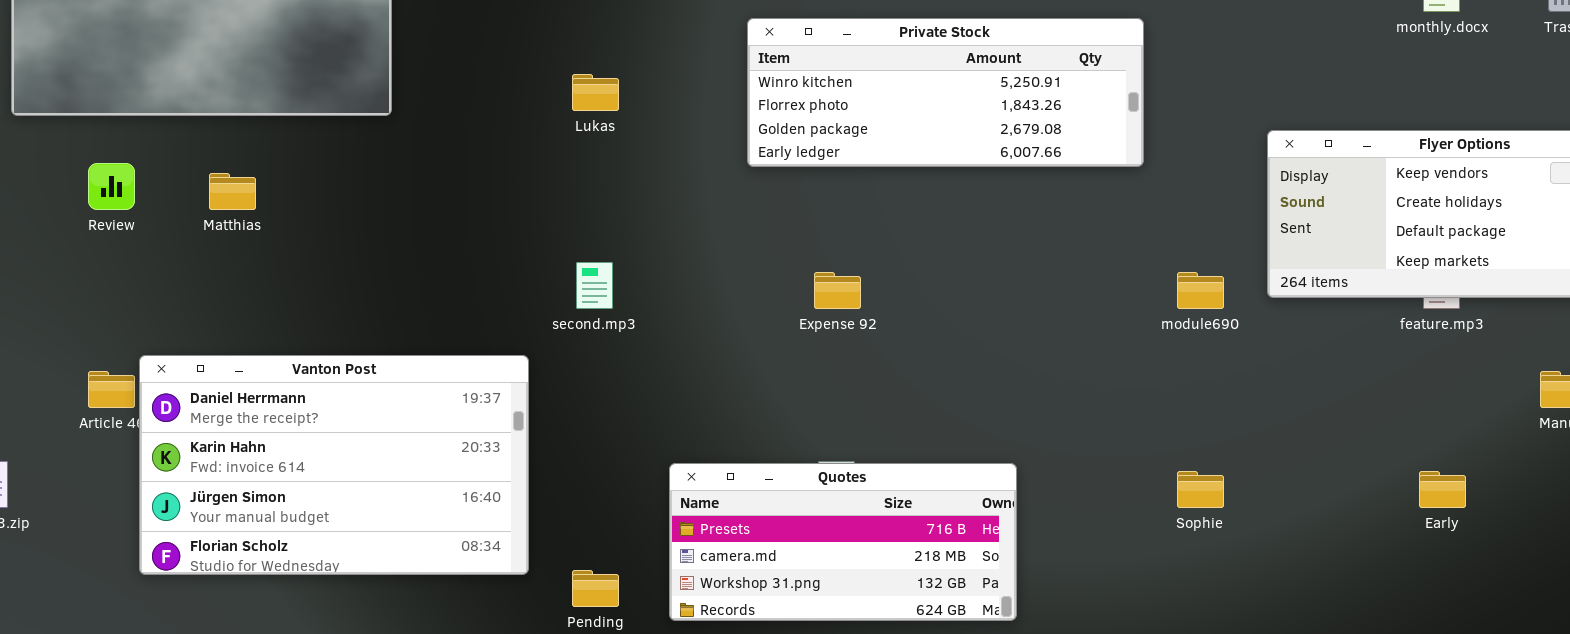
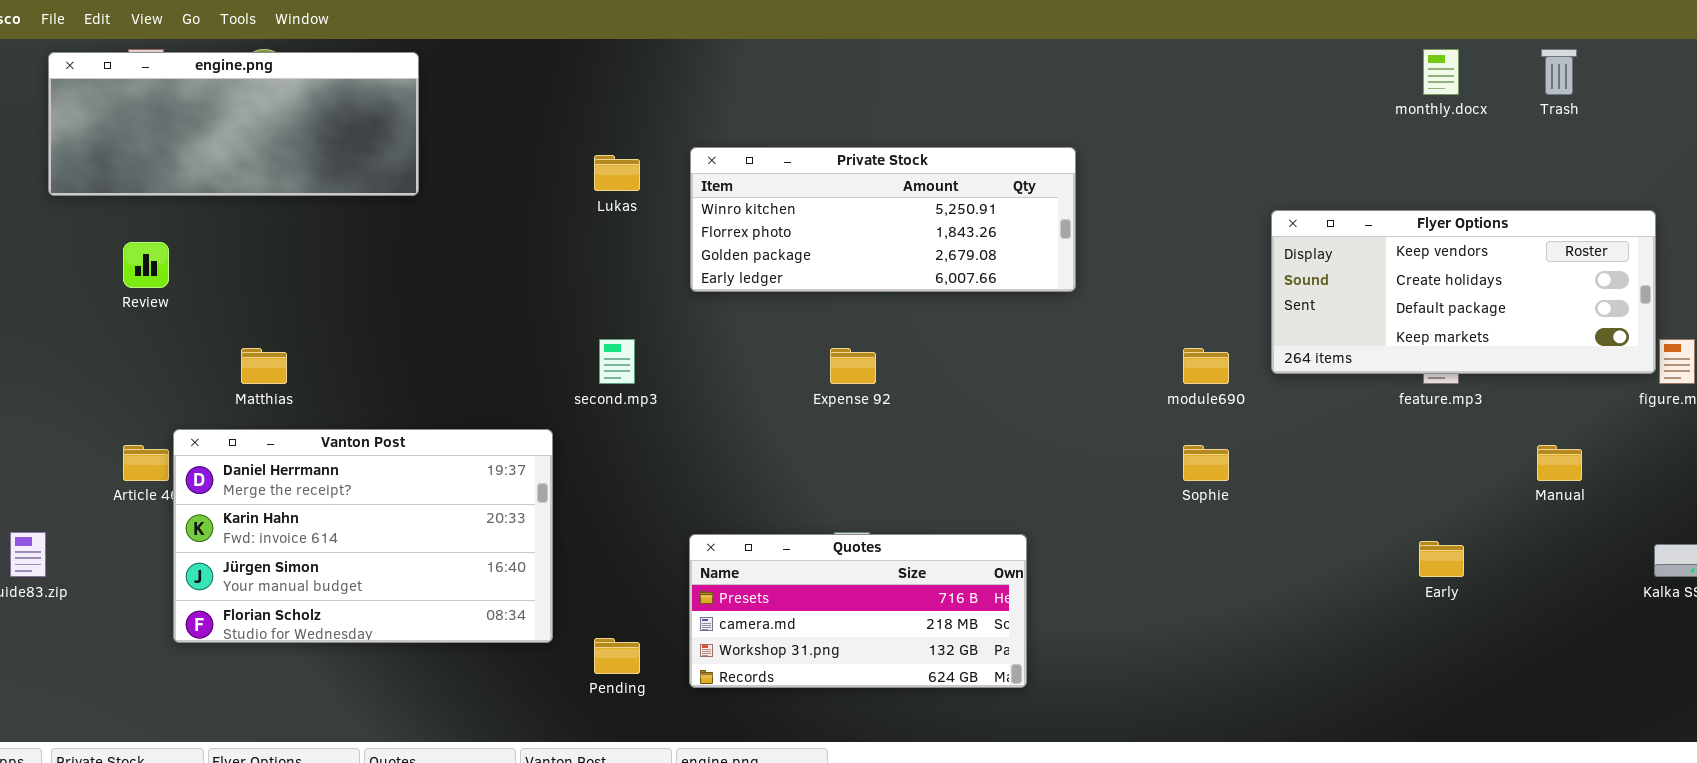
Private Stock: [747,18,1144,167] -> [690,147,1076,292], moved
Matthias: [209,173,256,210] -> [241,348,287,384], moved
Sophie: [1177,471,1224,508] -> [1183,445,1229,481], moved

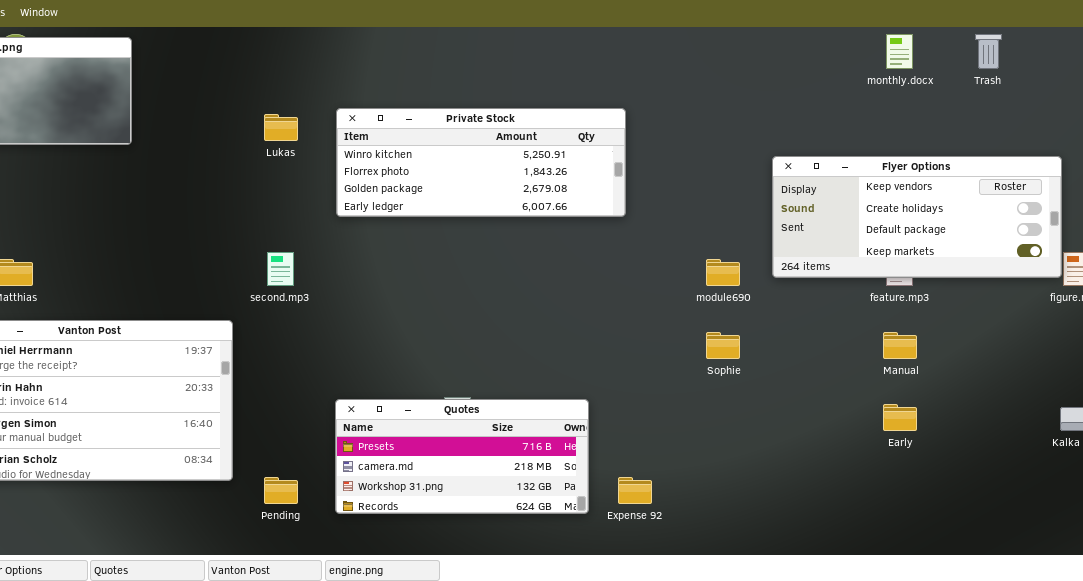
Expense 92: [830,348,876,384] -> [618,477,652,504], moved
Manual: [1537,445,1582,481] -> [883,332,917,359], moved

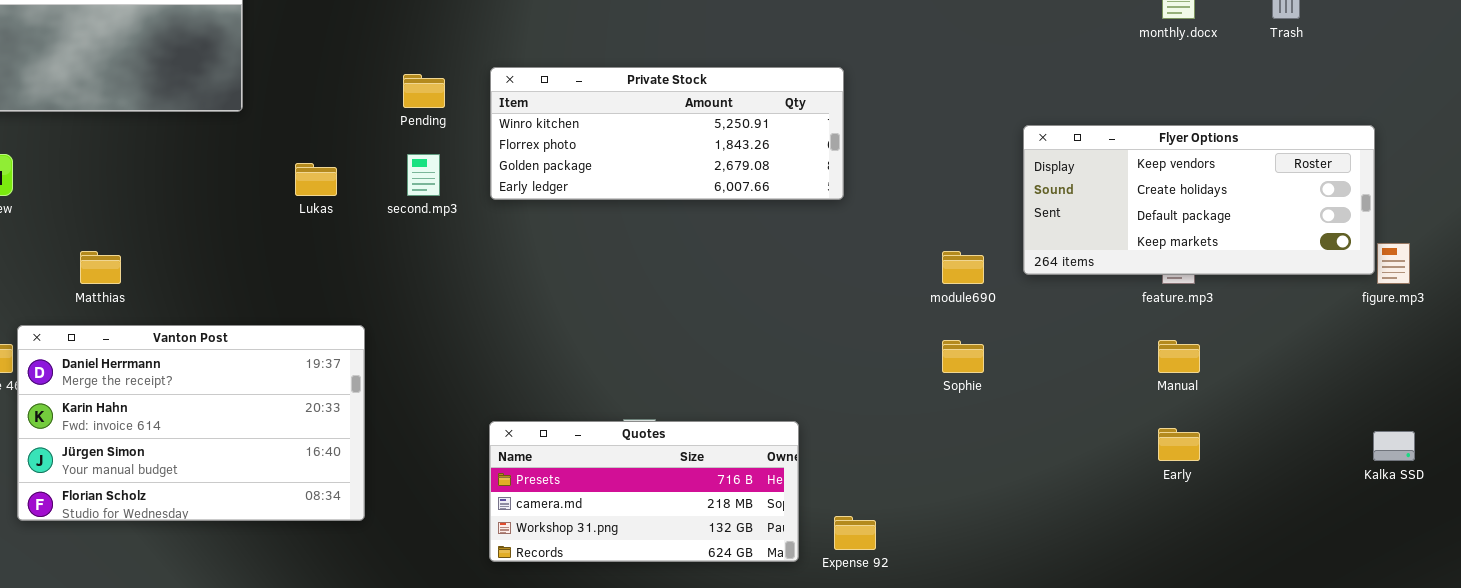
Lukas: [264,114,298,141] -> [295,163,337,196], moved
second.mp3: [267,252,294,286] -> [407,154,440,196], moved
Pending: [264,477,298,504] -> [403,74,445,108], moved

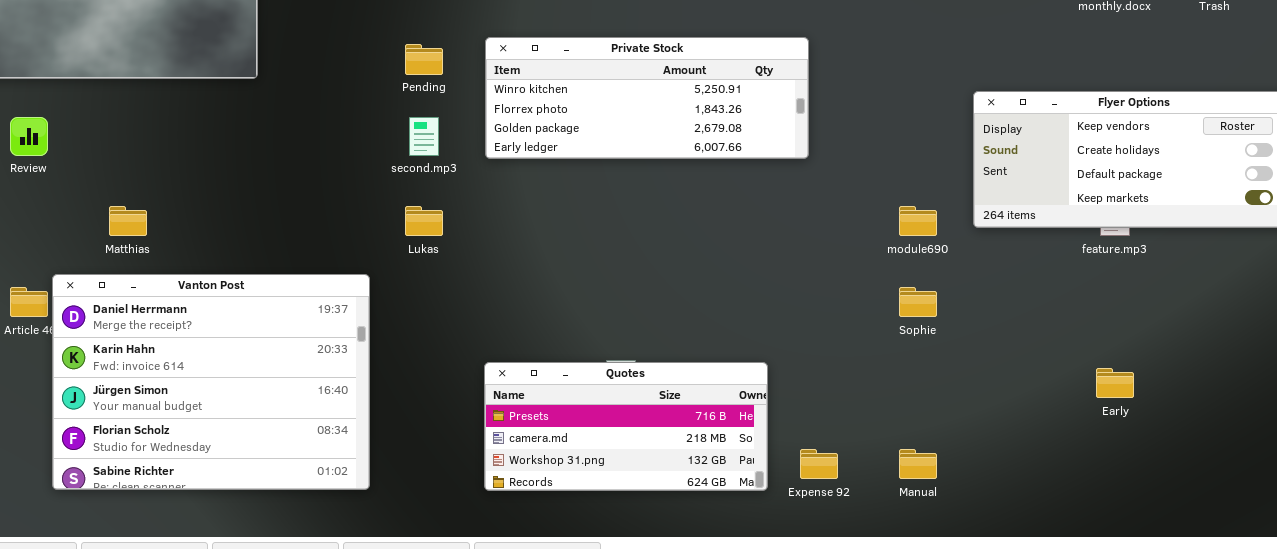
Lukas: [295,163,337,196] -> [405,206,443,236], moved
Vanton Post: [17,325,365,521] -> [52,274,370,490], resized
Manual: [1158,340,1200,373] -> [899,449,937,479], moved

